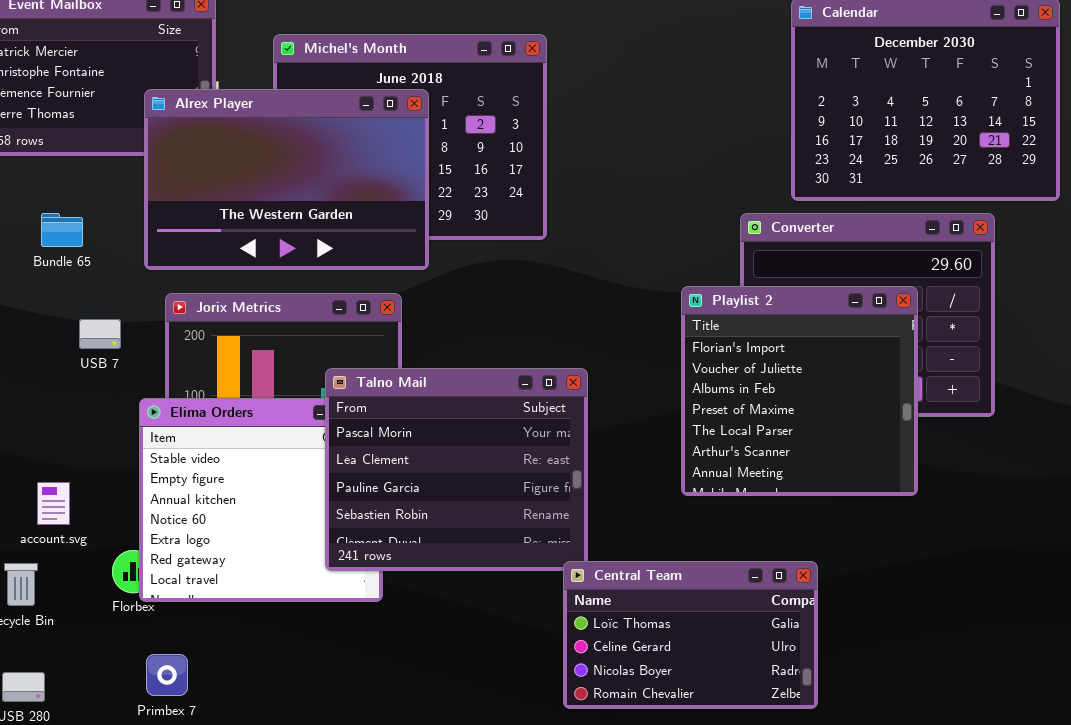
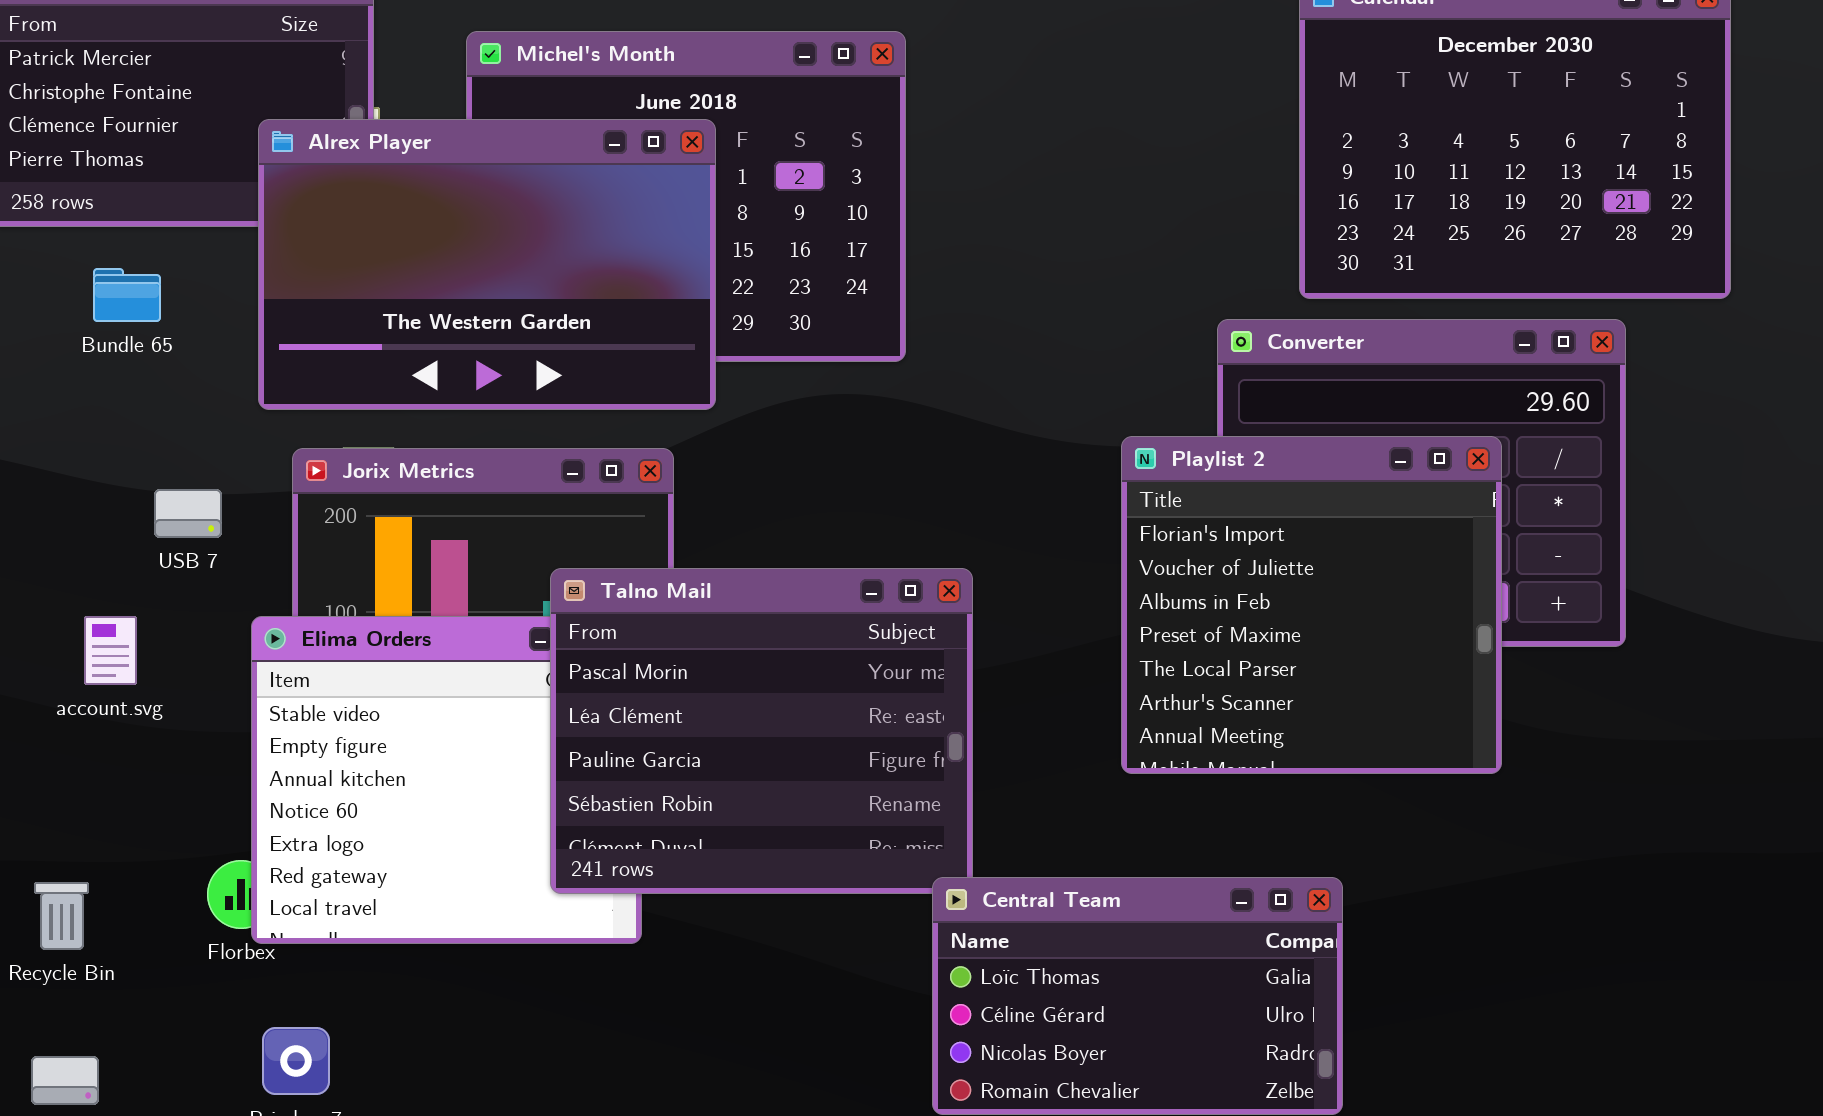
Bundle 65: [41,213,83,247] -> [93,268,161,322], moved
account.svg: [37,482,70,525] -> [84,616,137,685], moved

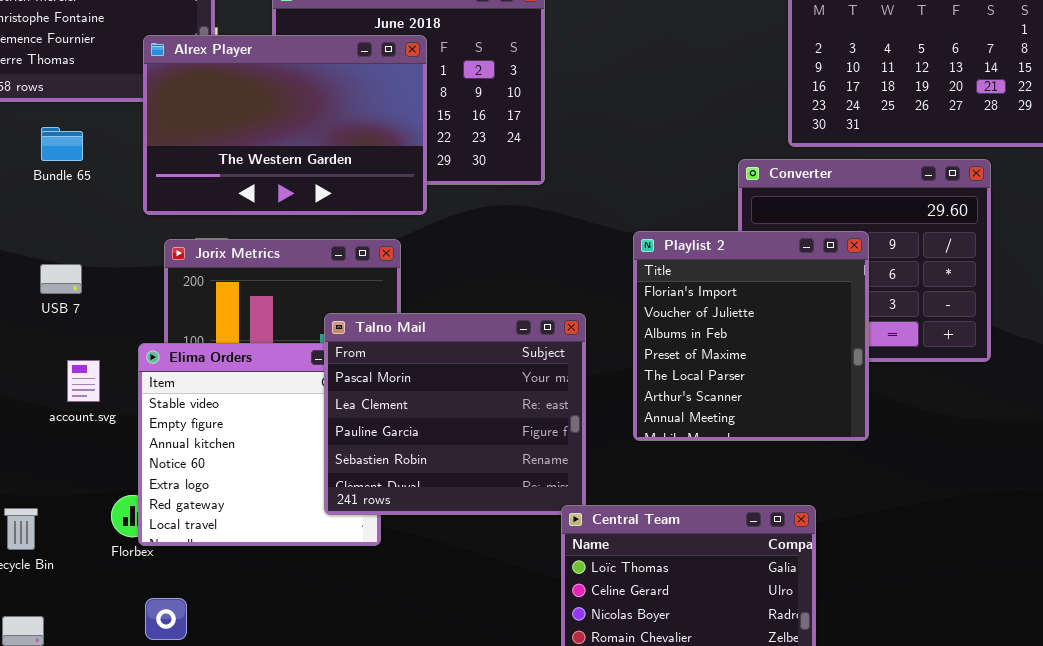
Playlist 2: [1121,436,1502,774] -> [633,231,869,441], moved
USB 7: [154,489,222,538] -> [40,264,82,294], moved
account.svg: [84,616,137,685] -> [67,360,100,402], moved

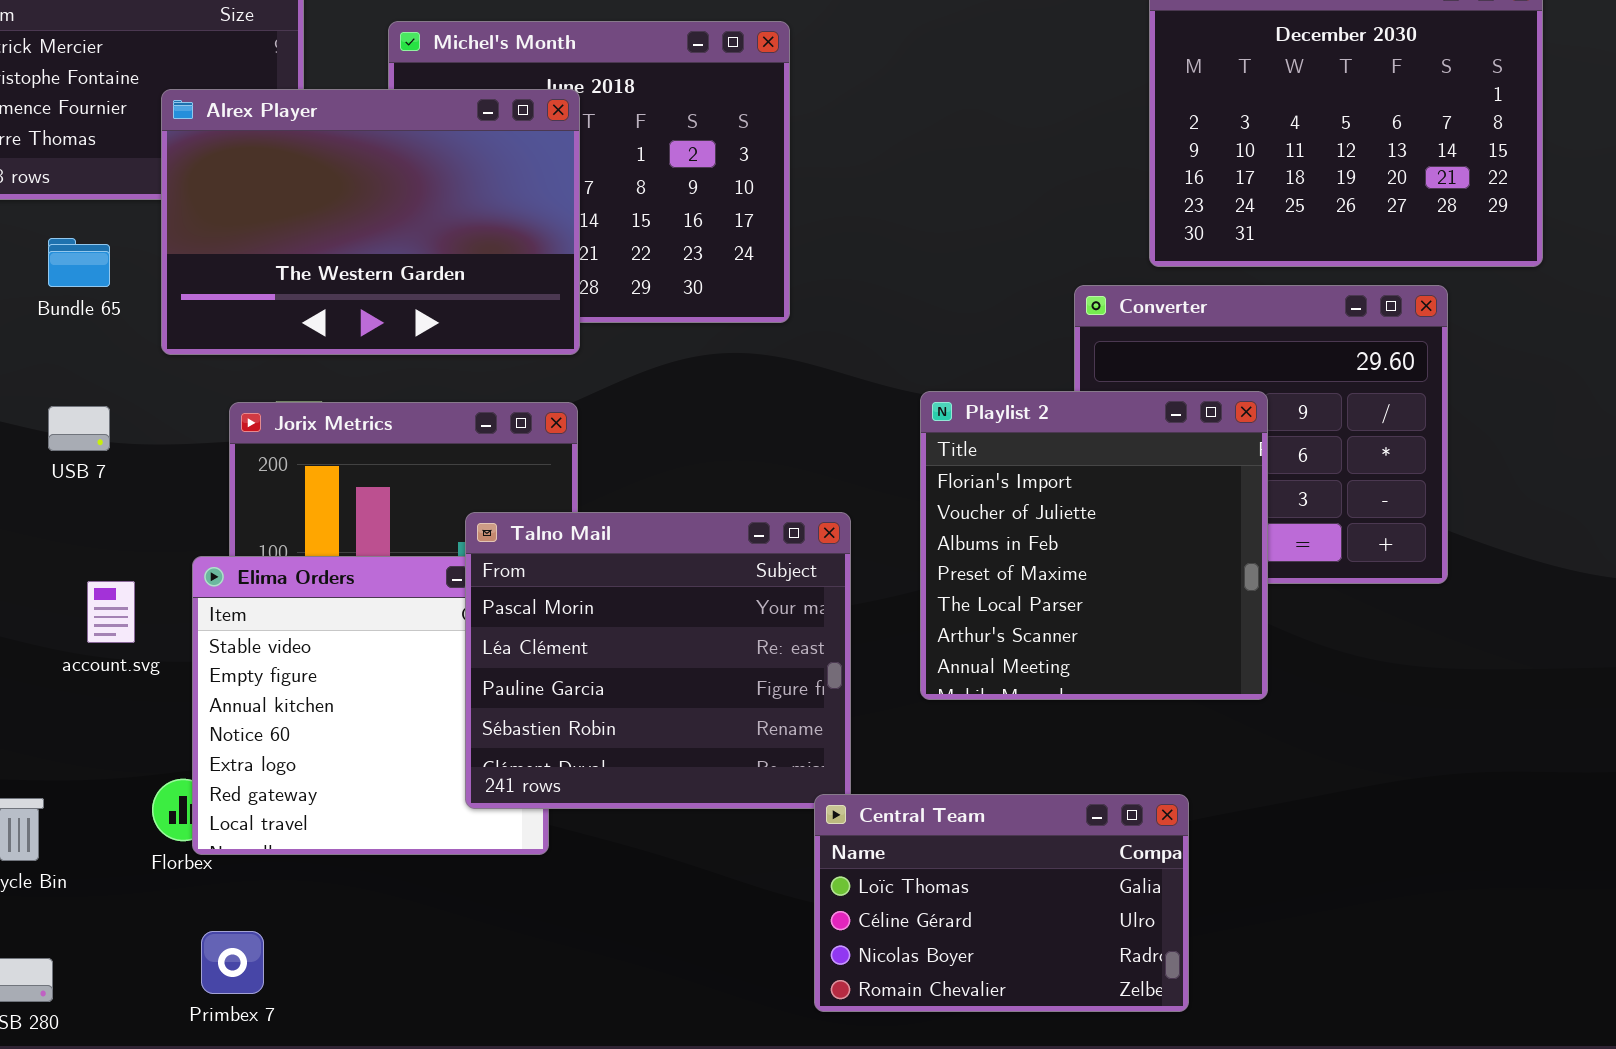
Alrex Player: [143,35,427,215] -> [161,89,580,355], moved
USB 7: [40,264,82,294] -> [48,406,110,451], moved

